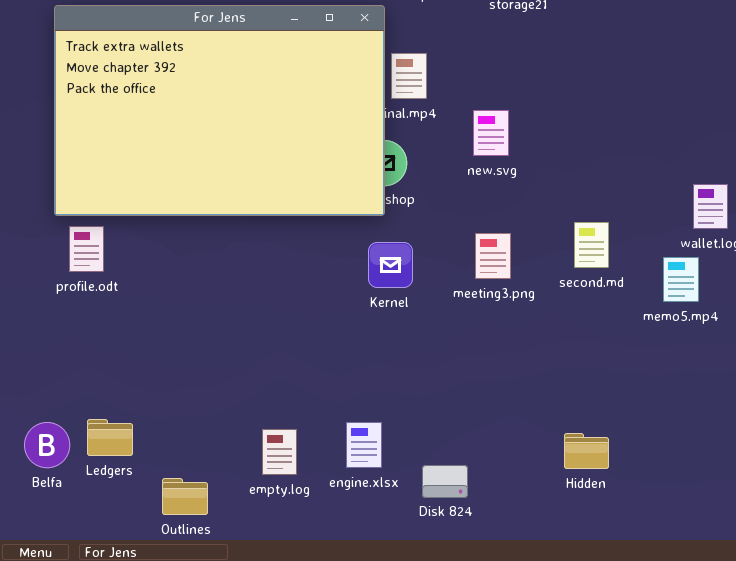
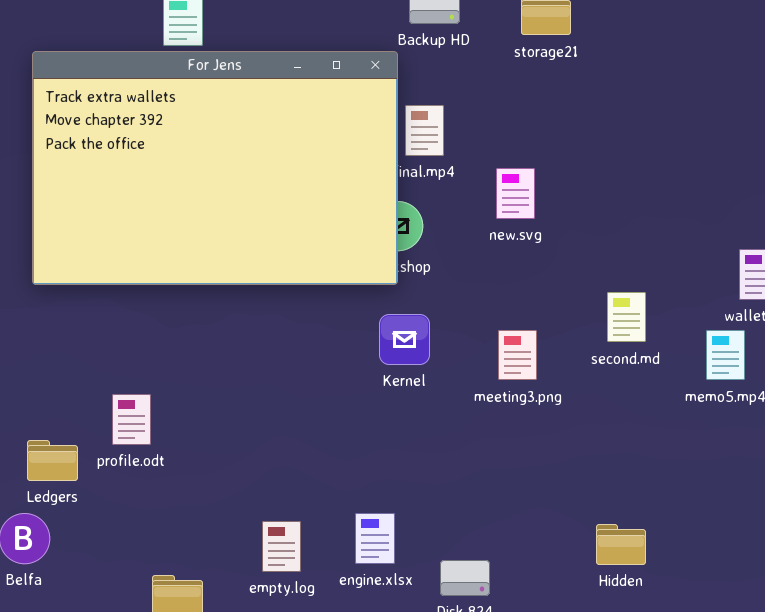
profile.odt: [69,226,104,272] -> [112,394,151,445], moved
meeting3.png: [475,233,511,279] -> [498,330,537,380], moved
Ledgers: [87,419,133,456] -> [27,440,78,481], moved

